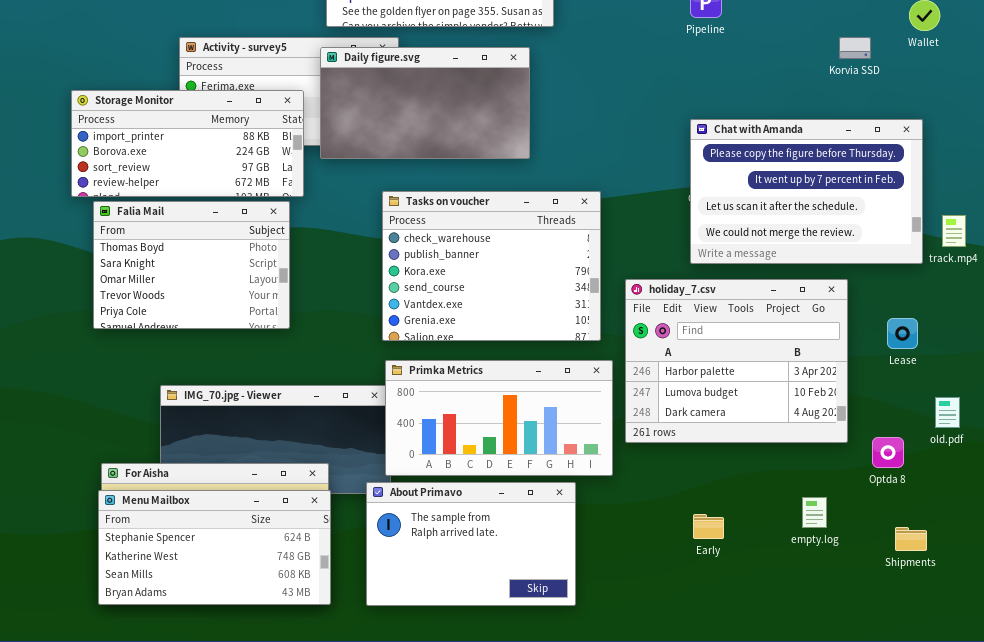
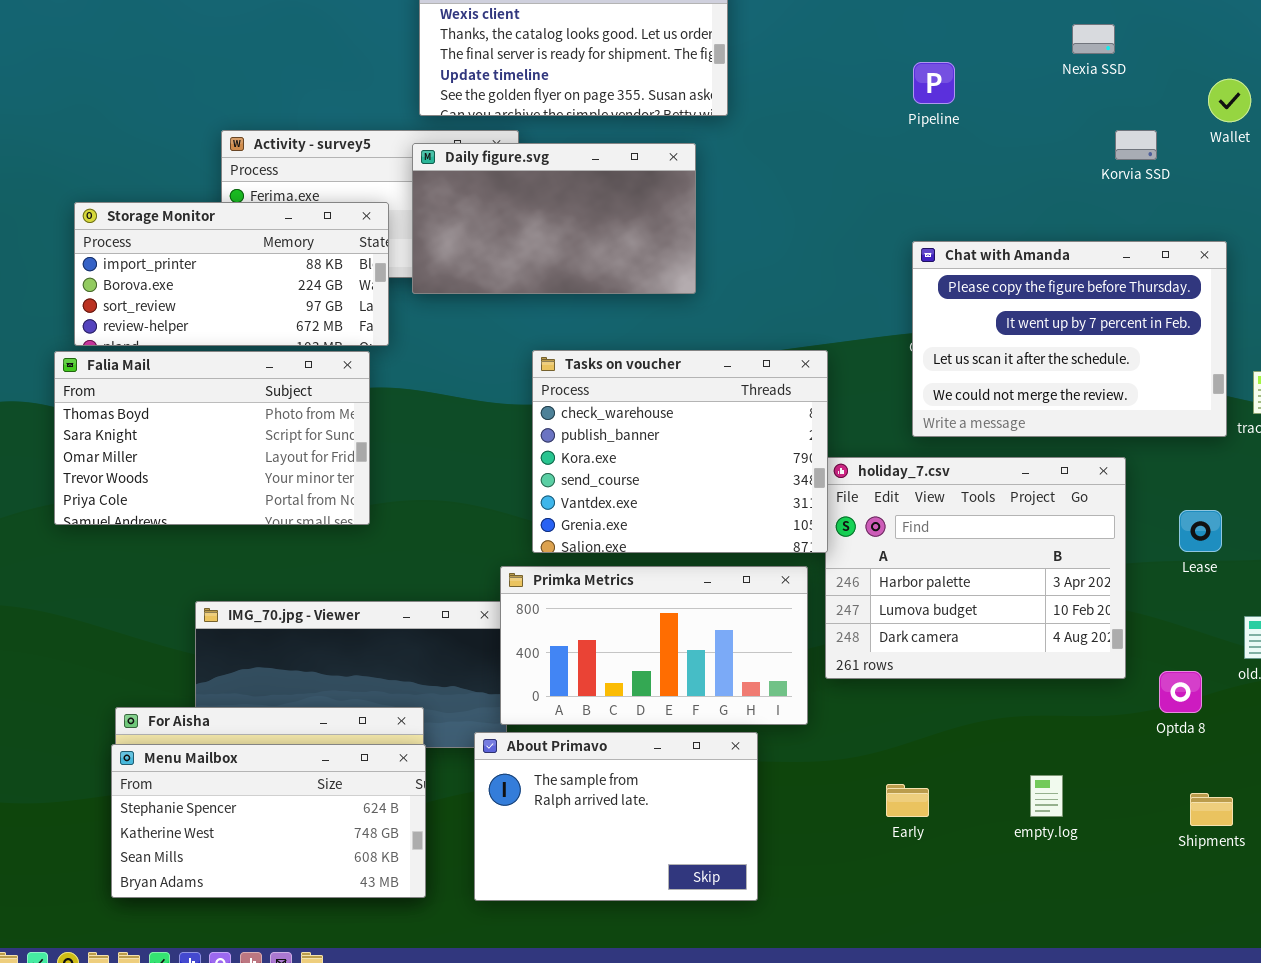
Tasks on voucher: [382,191,601,341] -> [532,350,828,553], moved
Falia Mail: [93,201,290,329] -> [54,351,370,525], resized
empty.log: [802,497,827,528] -> [1030,775,1063,817], moved
Early: [693,514,724,539] -> [886,784,929,817], moved

